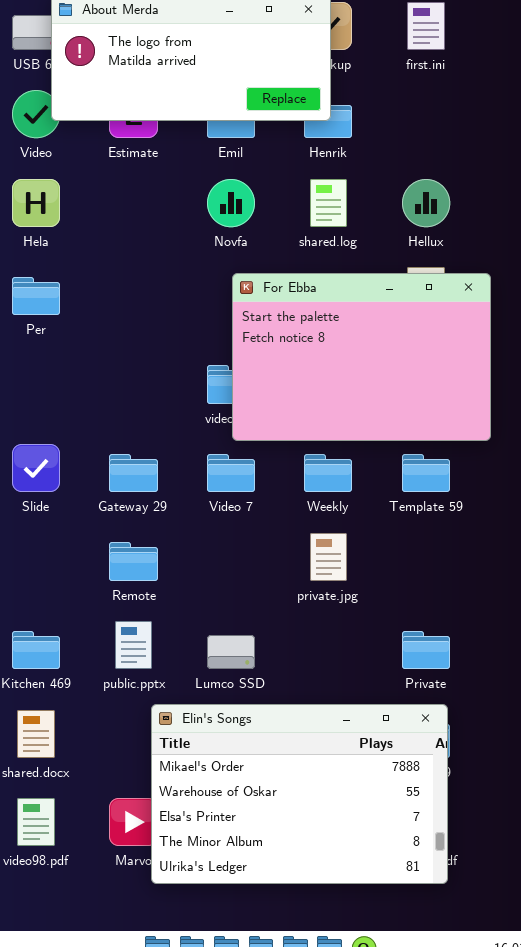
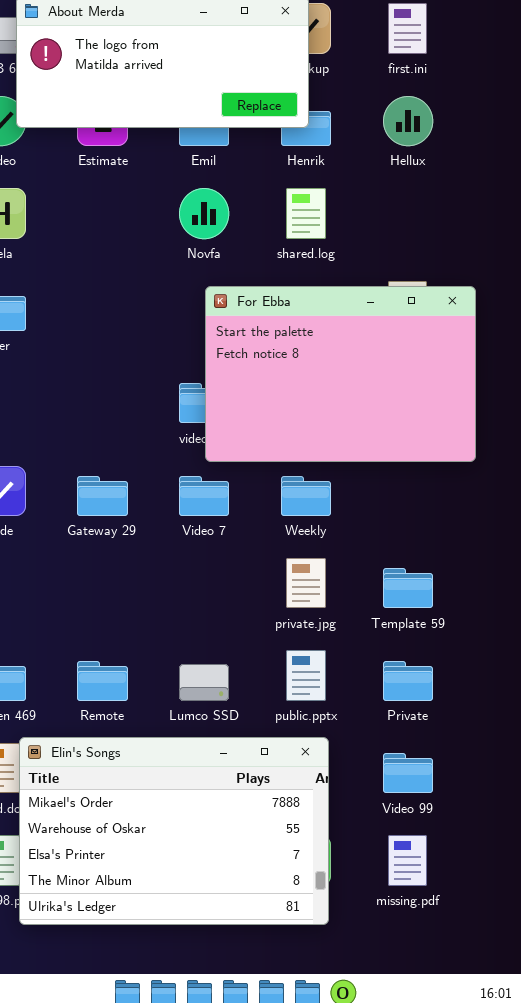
Hellux: [402,179,450,227] -> [383,96,433,146], moved
Template 59: [402,454,450,492] -> [383,568,433,608], moved
Remote: [109,542,158,581] -> [77,661,128,701], moved
public.pptx: [115,621,152,669] -> [286,650,326,701], moved
Elin's Songs: [151,704,448,884] -> [19,737,329,925], moved

